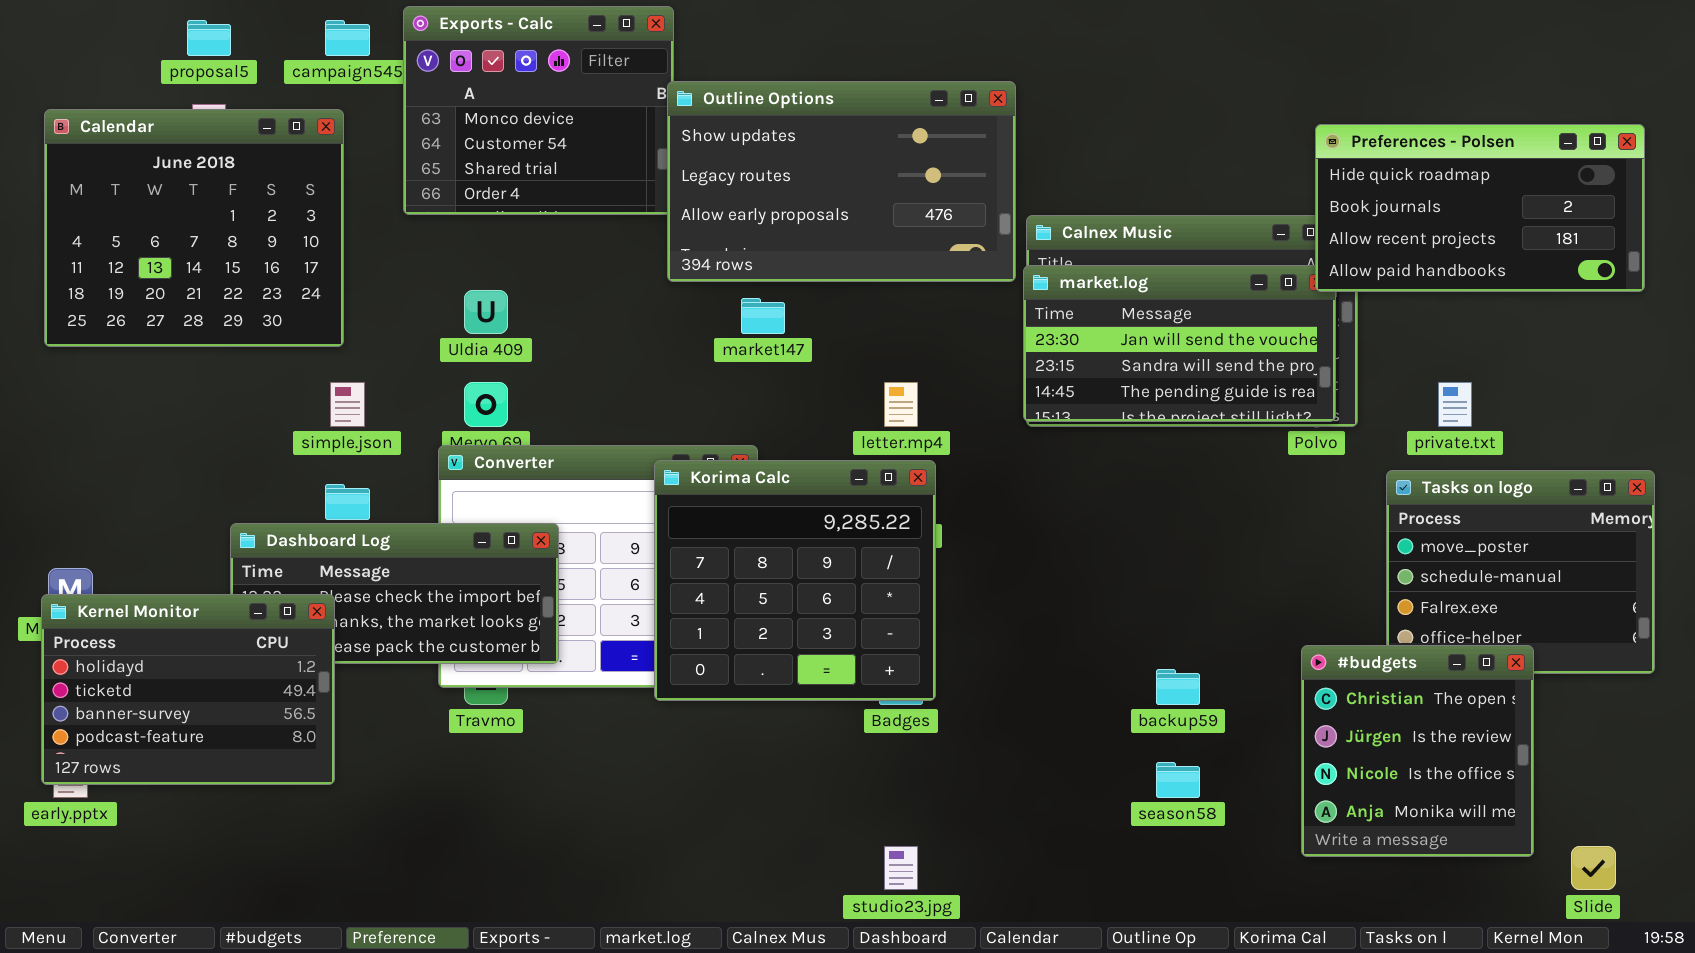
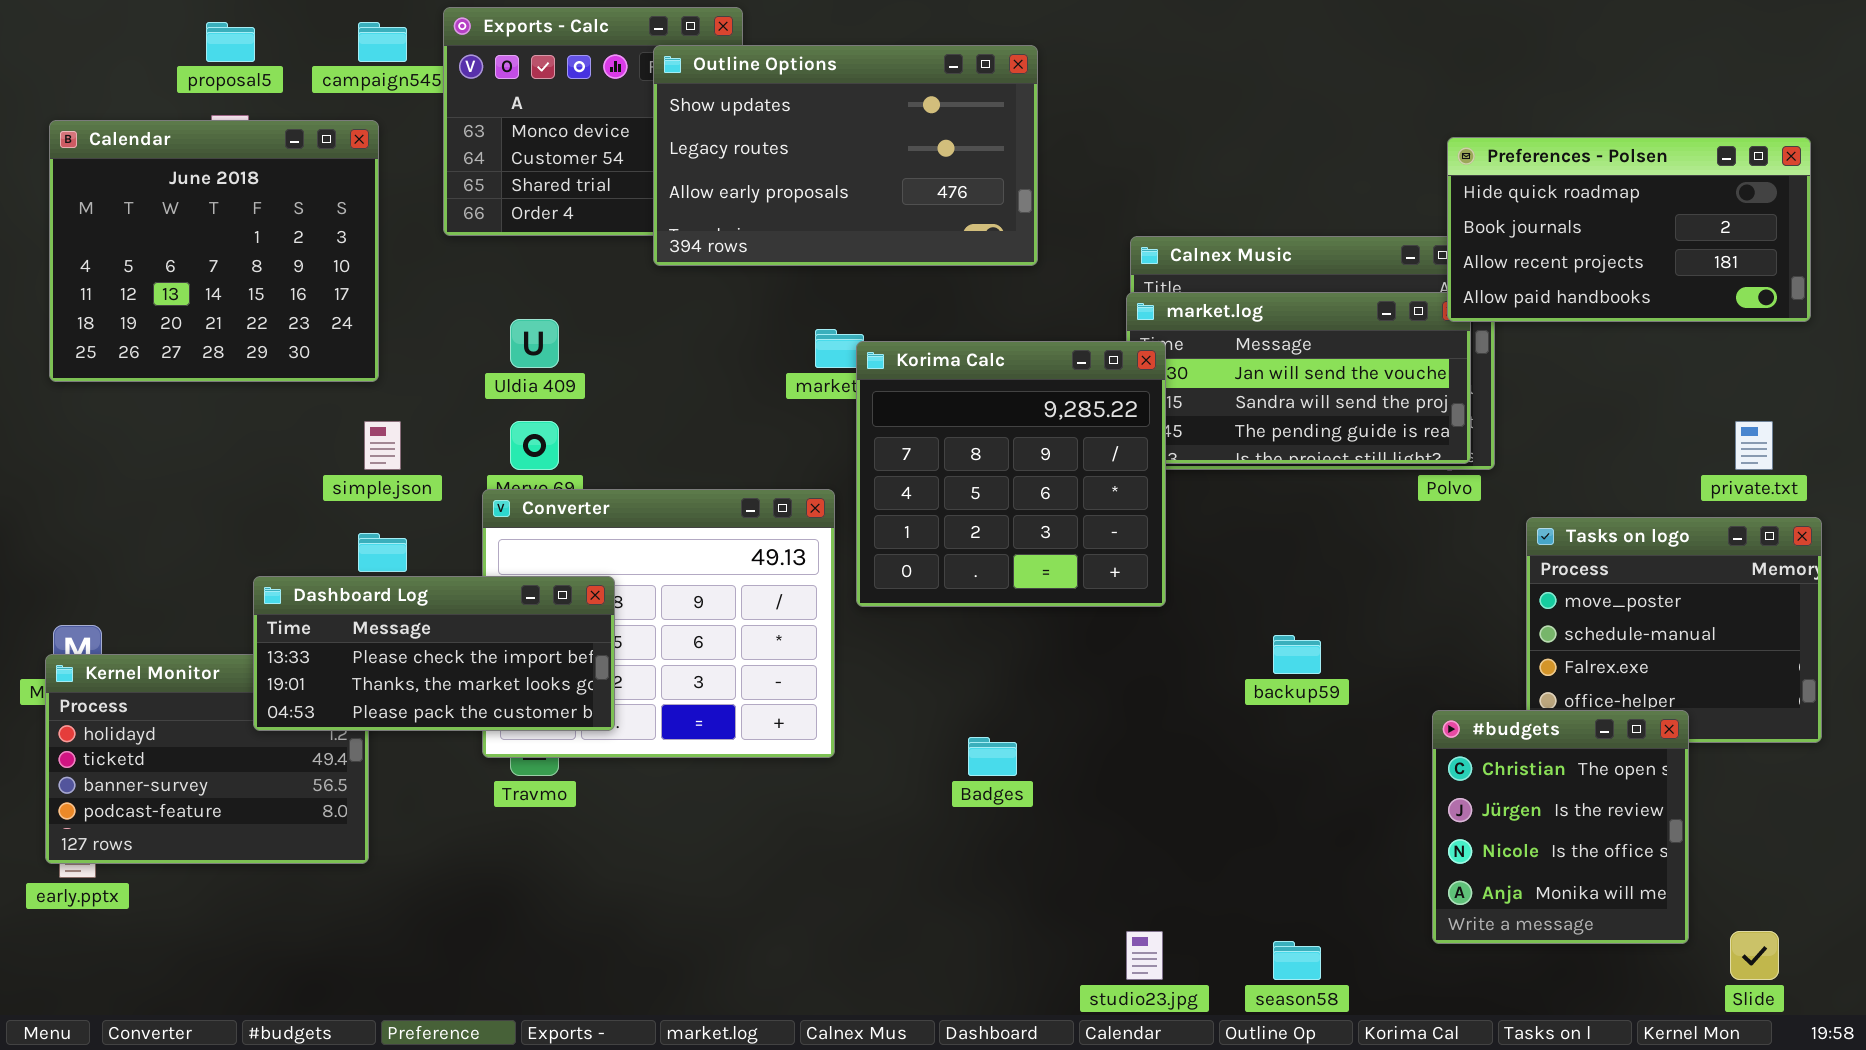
Outline Options: [667,81,1016,282] -> [653,45,1038,266], moved
private.txt: [1438,382,1472,427] -> [1735,421,1773,470], moved
Korima Calc: [654,460,936,701] -> [856,341,1166,607], moved
Dashboard Log: [230,523,559,664] -> [253,576,615,731], raised
backup59: [1156,669,1200,705] -> [1273,635,1321,674], moved
season58: [1156,762,1200,798] -> [1273,941,1321,980], moved
studio23.jpg: [884,846,918,890] -> [1126,931,1163,980], moved

